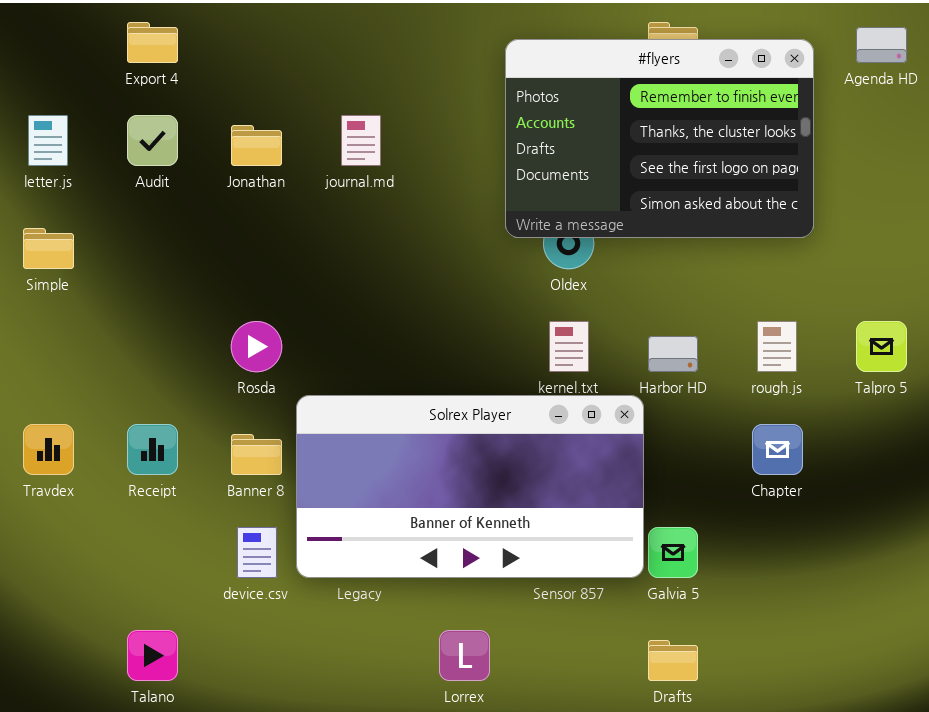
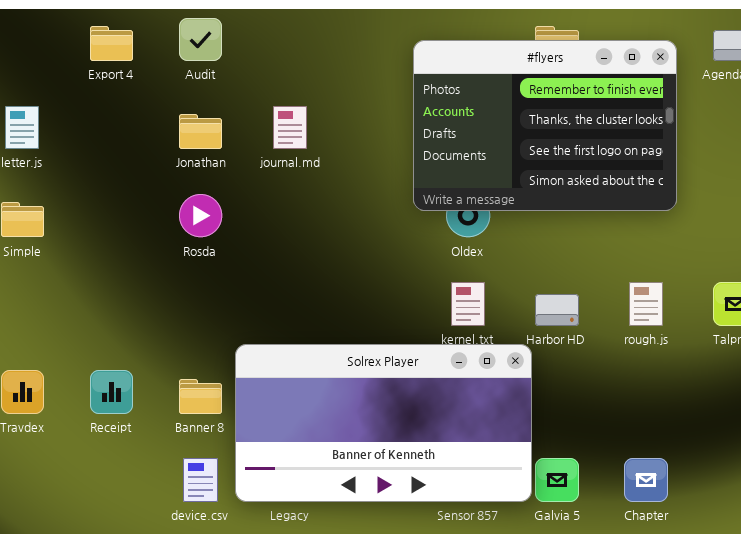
Audit: [127,115,178,166] -> [179,18,222,61], moved
Rosda: [231,321,282,372] -> [179,194,222,237], moved
Chapter: [752,424,803,475] -> [624,458,668,502], moved

